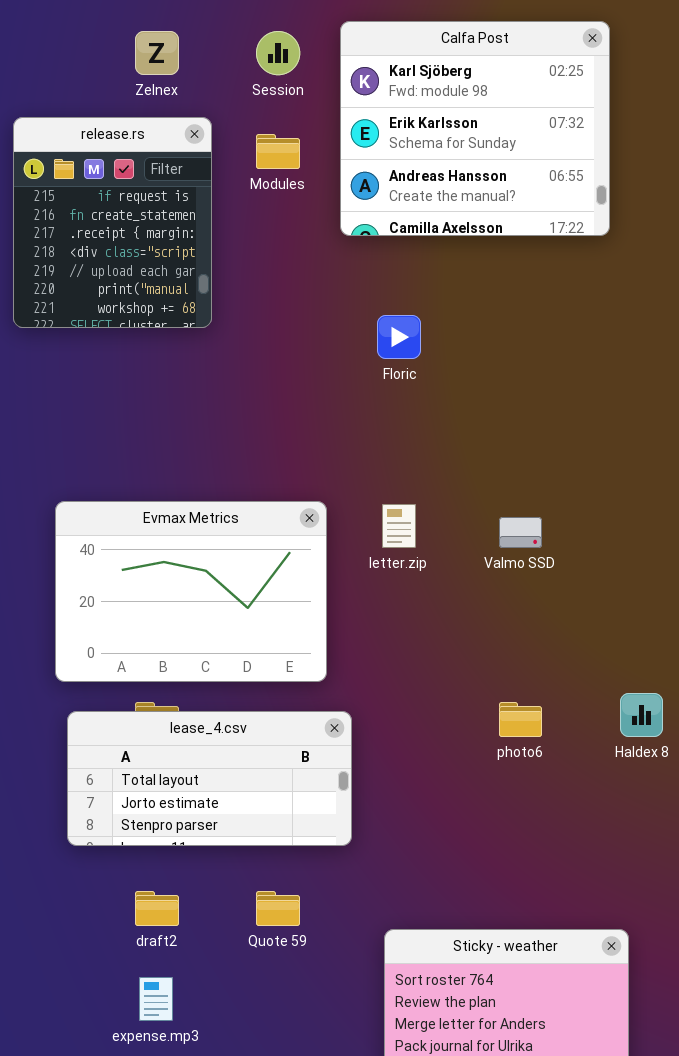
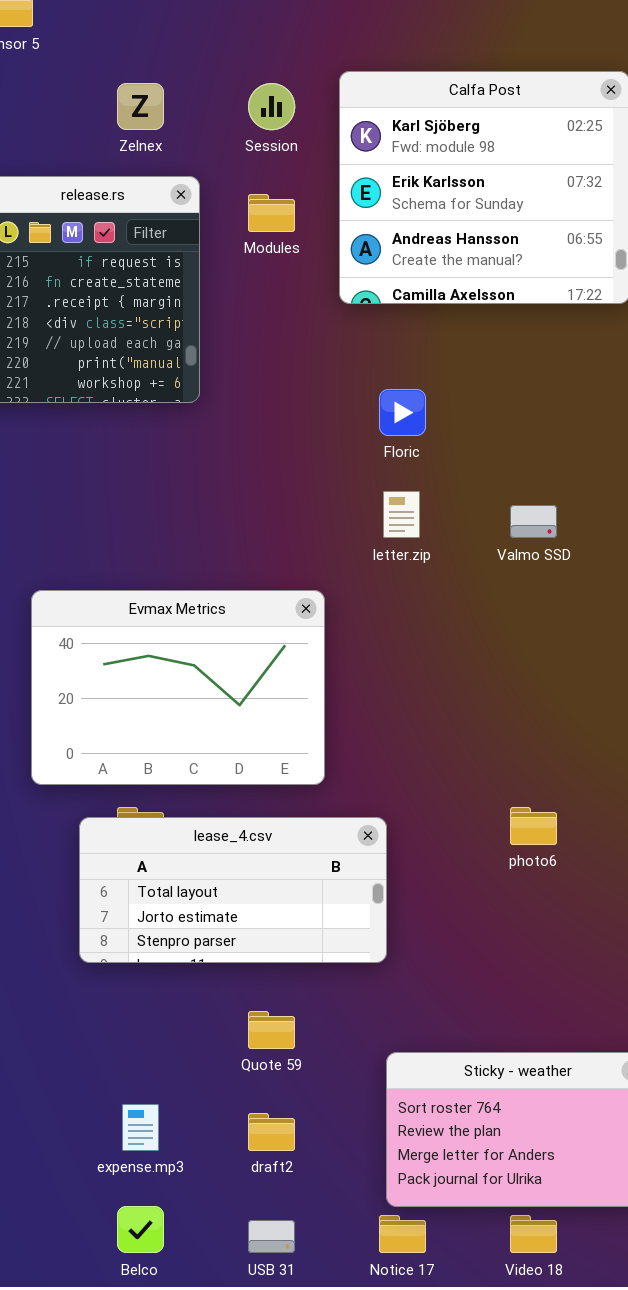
letter.zip: [382,504,416,548] -> [383,491,420,538], moved
Valmo SSD: [499,517,542,548] -> [510,505,557,538], moved
lease_4.csv: [67,711,352,846] -> [79,817,387,963], moved
draft2: [135,891,179,926] -> [248,1113,295,1151], moved

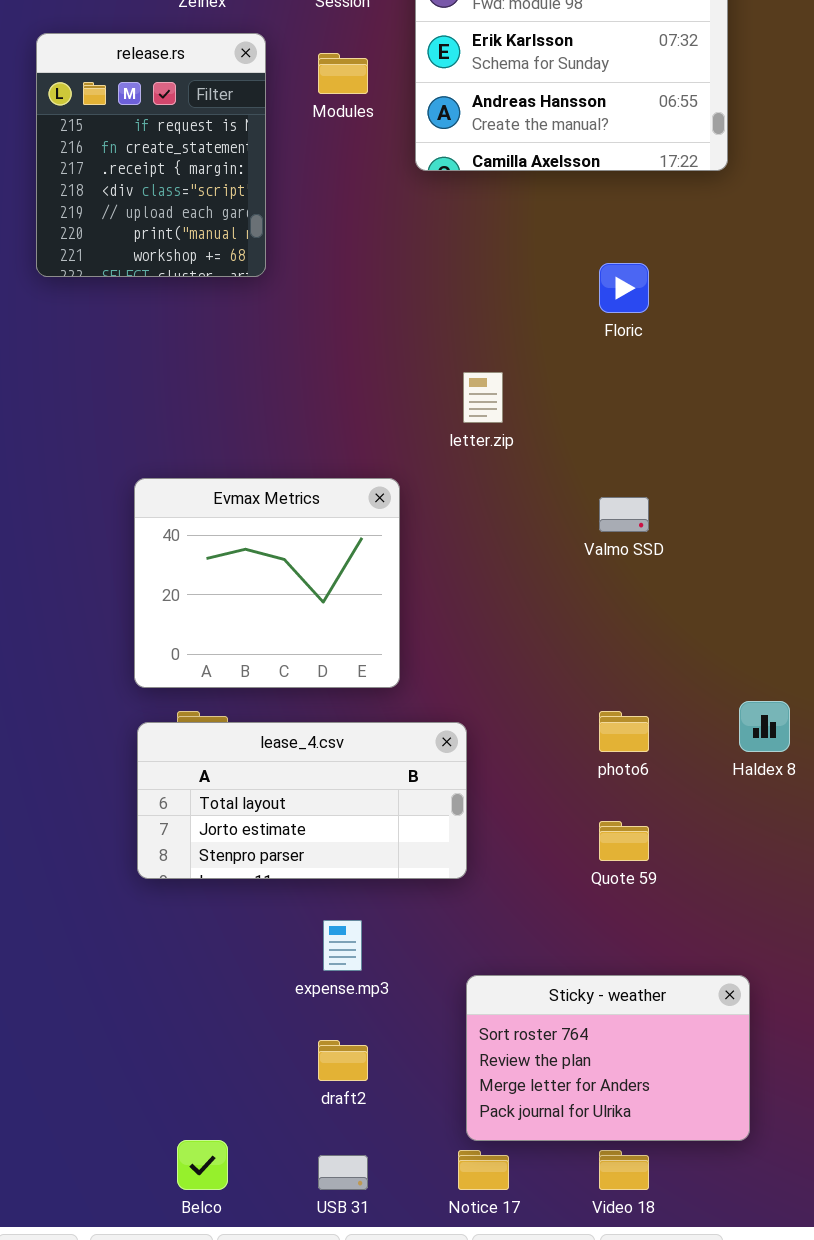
Floric: [379,389,426,436] -> [599,263,649,313], moved
Valmo SSD: [510,505,557,538] -> [599,497,649,532], moved
Evmax Metrics: [31,590,325,785] -> [134,478,400,688], resized
Quote 59: [248,1011,295,1049] -> [599,821,649,861], moved
expense.mp3: [122,1104,159,1151] -> [323,920,362,971], moved

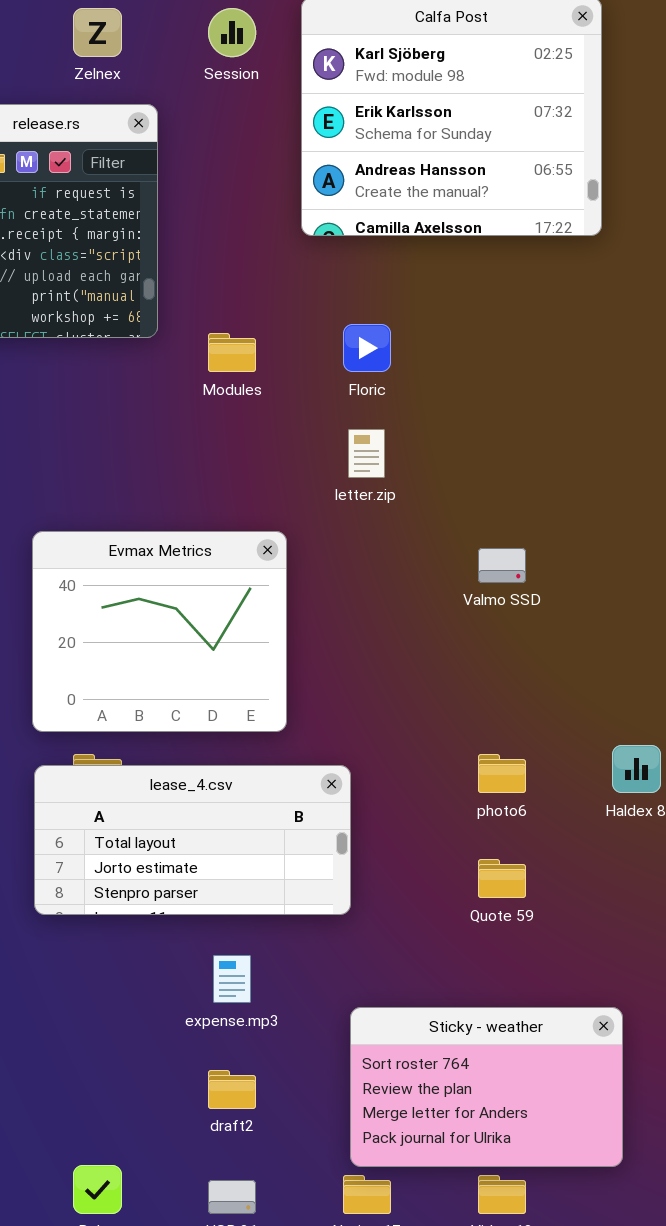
Modules: [318,53,368,94] -> [208,333,256,372], moved
Floric: [599,263,649,313] -> [343,324,391,372], moved

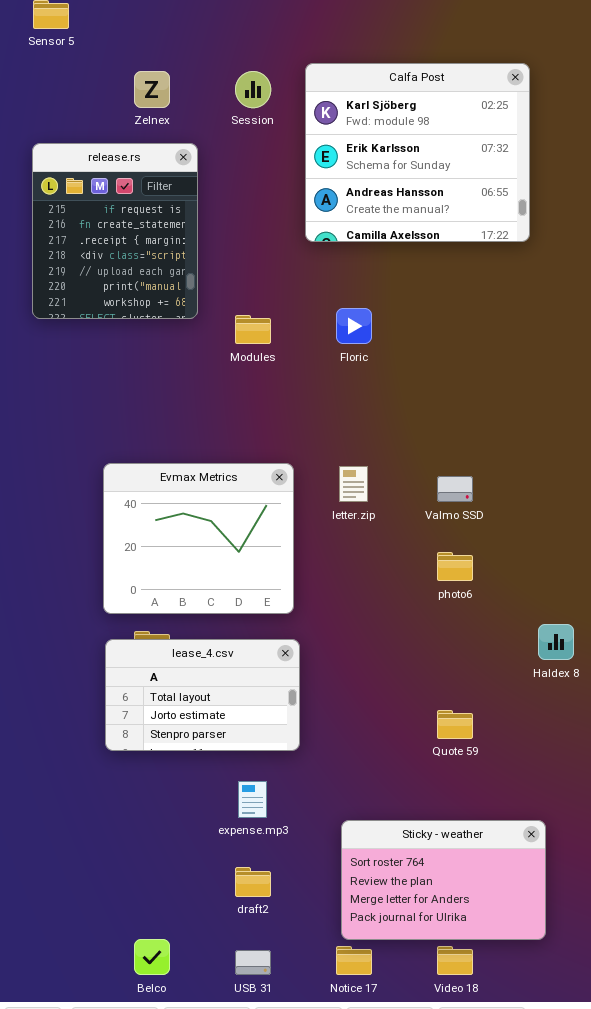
letter.zip: [348,429,385,478] -> [339,466,368,502], moved
photo6: [478,754,526,793] -> [437,552,473,581], moved
lease_4.csv: [34,765,351,915] -> [105,639,300,751], resized

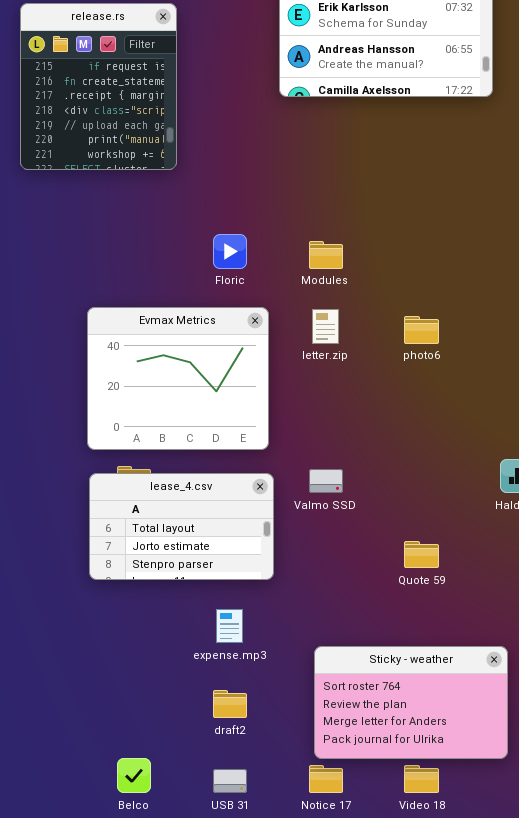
Floric: [336,308,372,344] -> [213,234,247,269], moved
Modules: [235,315,271,344] -> [309,241,343,269], moved
Valmo SSD: [437,476,473,502] -> [309,469,343,493], moved
photo6: [437,552,473,581] -> [404,316,439,344], moved

